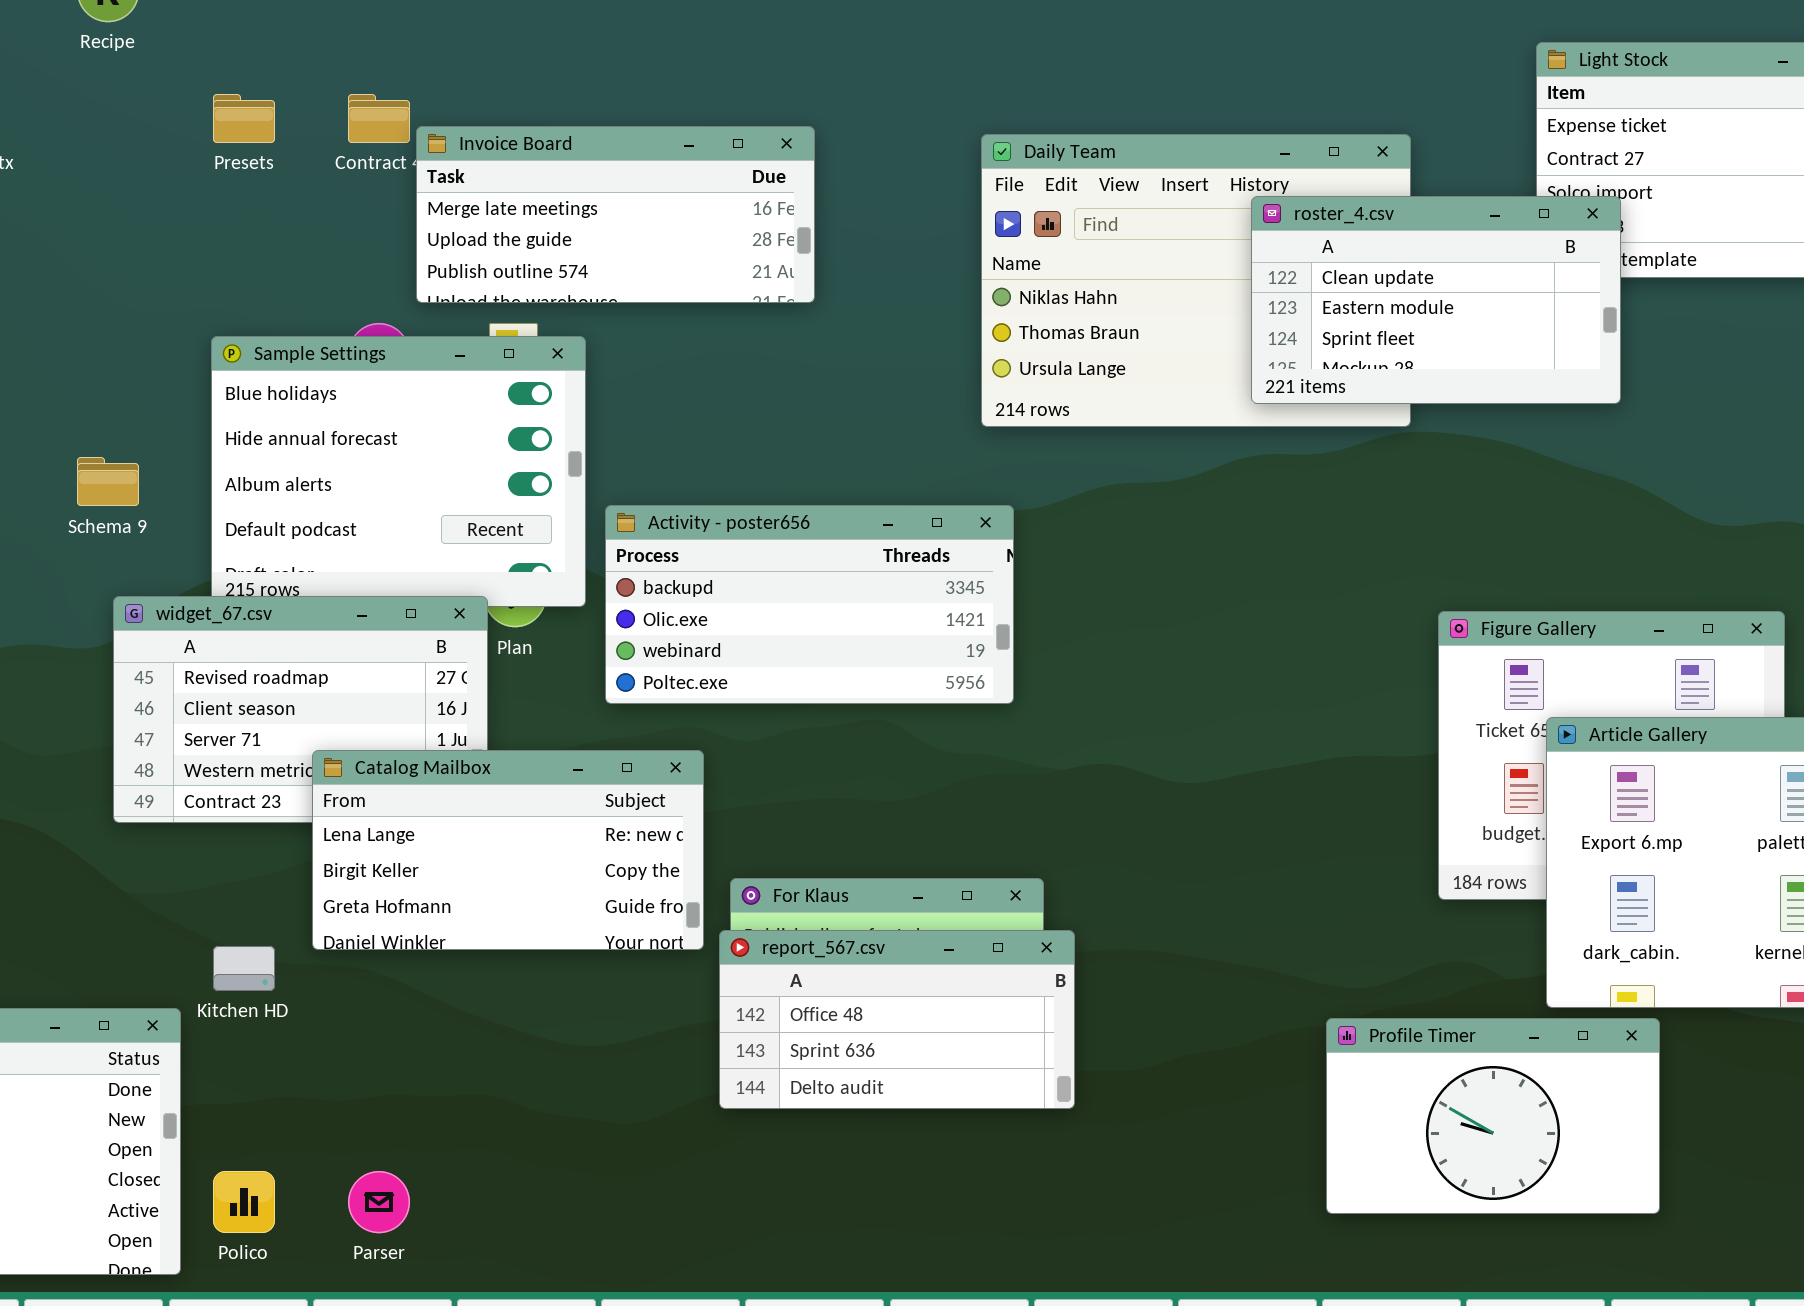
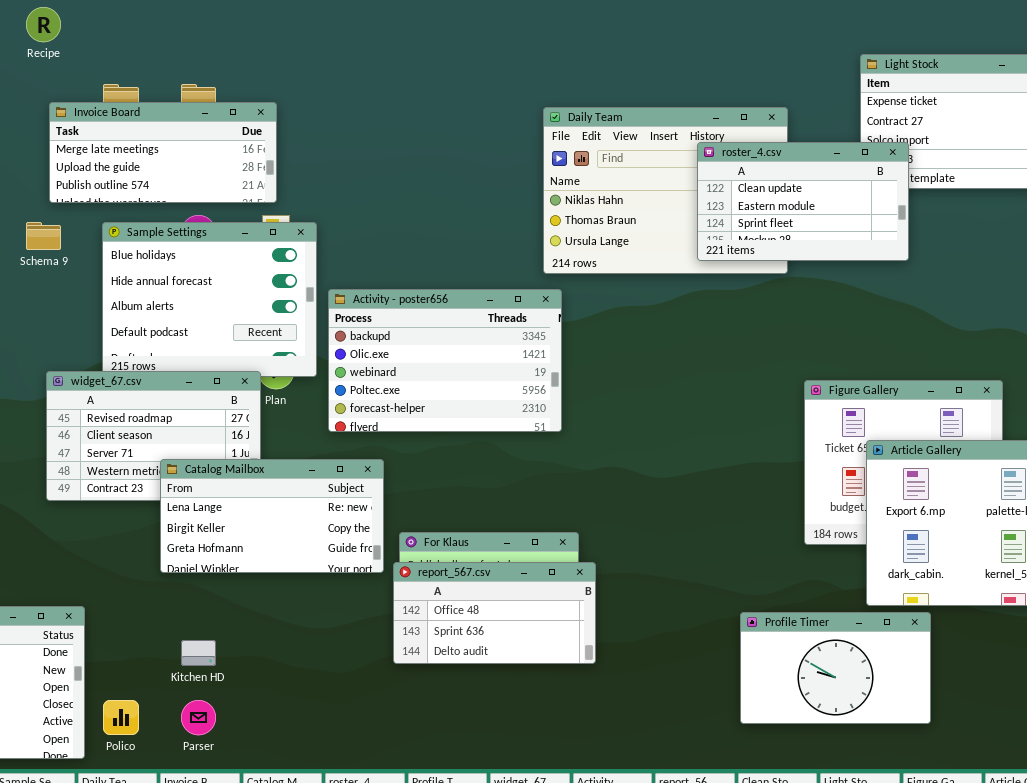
Invoice Board: [416,126,815,303] -> [49,102,277,203], moved
Schema 9: [77,457,139,506] -> [26,222,61,250], moved
Activity - poster656: [605,505,1014,704] -> [328,289,562,432], resized
Kitchen HD: [213,946,275,991] -> [181,640,216,666], moved

